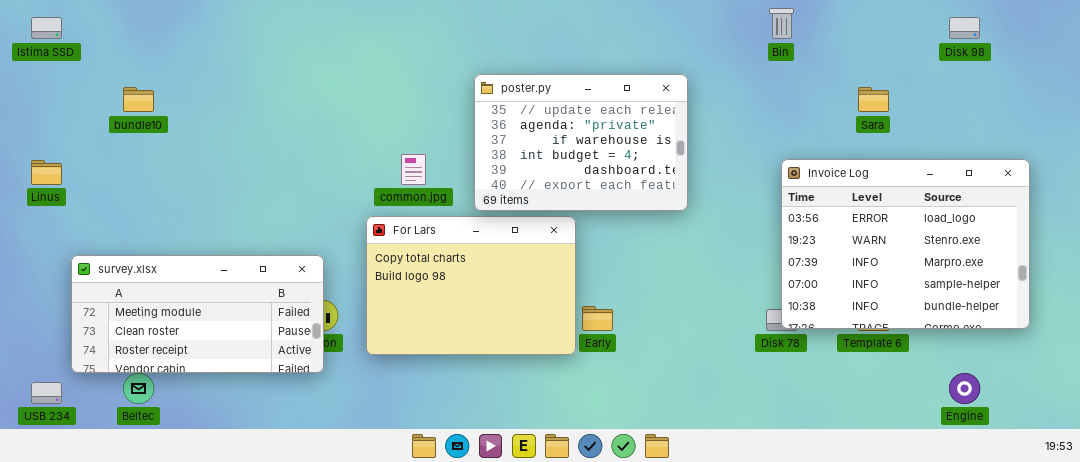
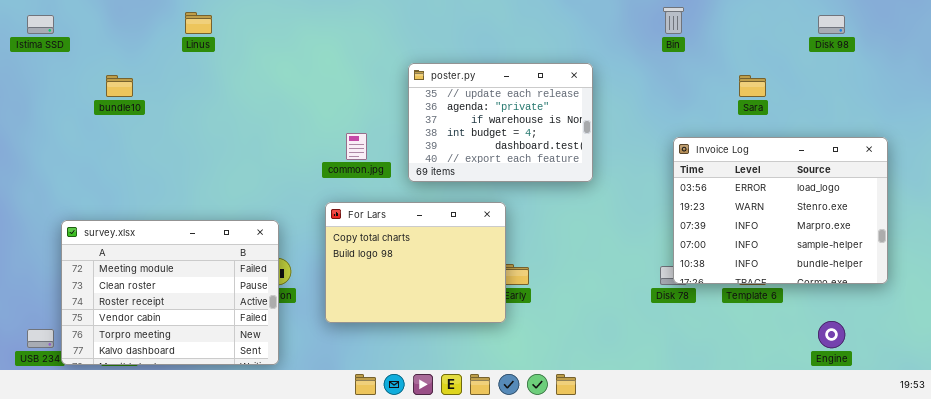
Linus: [31,160,62,185] -> [185,12,212,34], moved
For Lars: [366,216,576,355] -> [325,202,506,323], moved
survey.xlsx: [71,255,324,373] -> [61,220,279,365], resized

